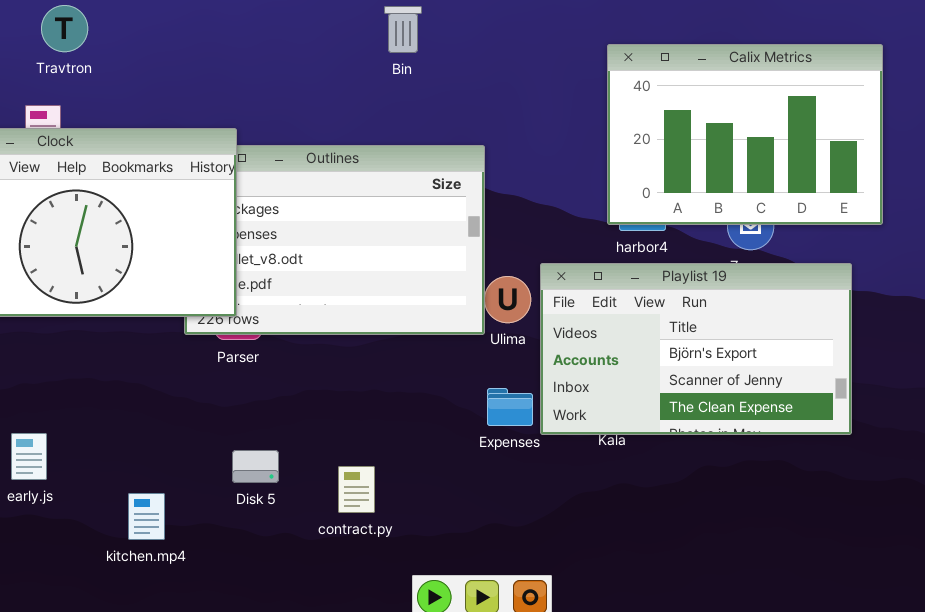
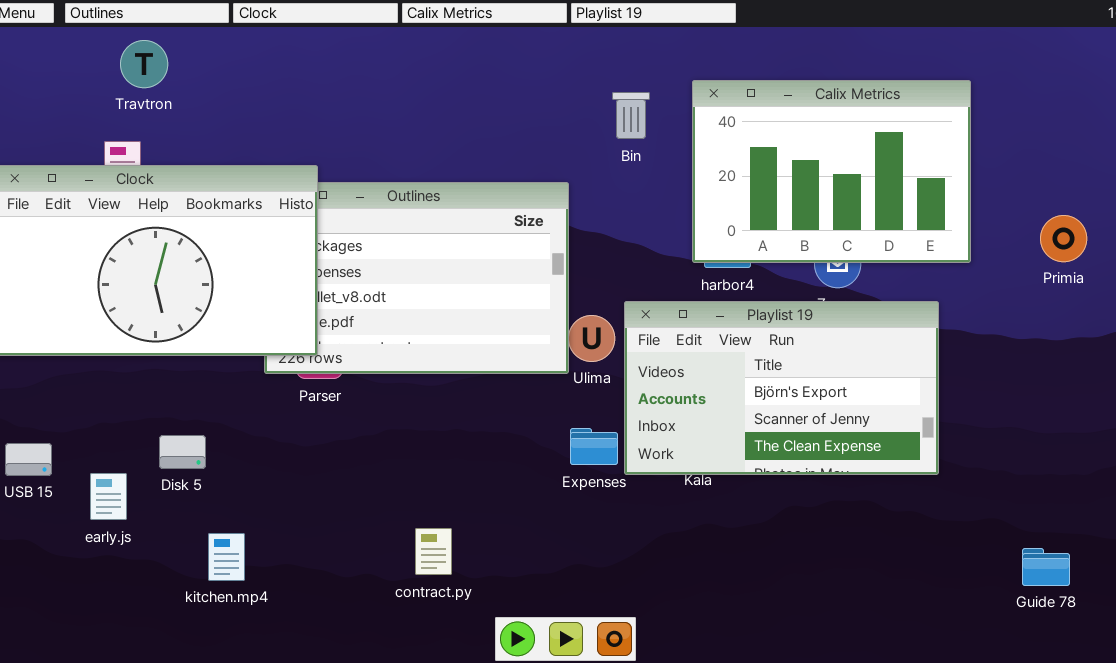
Bin: [384,6,422,53] -> [612,92,650,139], moved
Disk 5: [232,450,279,483] -> [159,435,206,469], moved
contract.py: [338,466,375,513] -> [415,528,452,575], moved

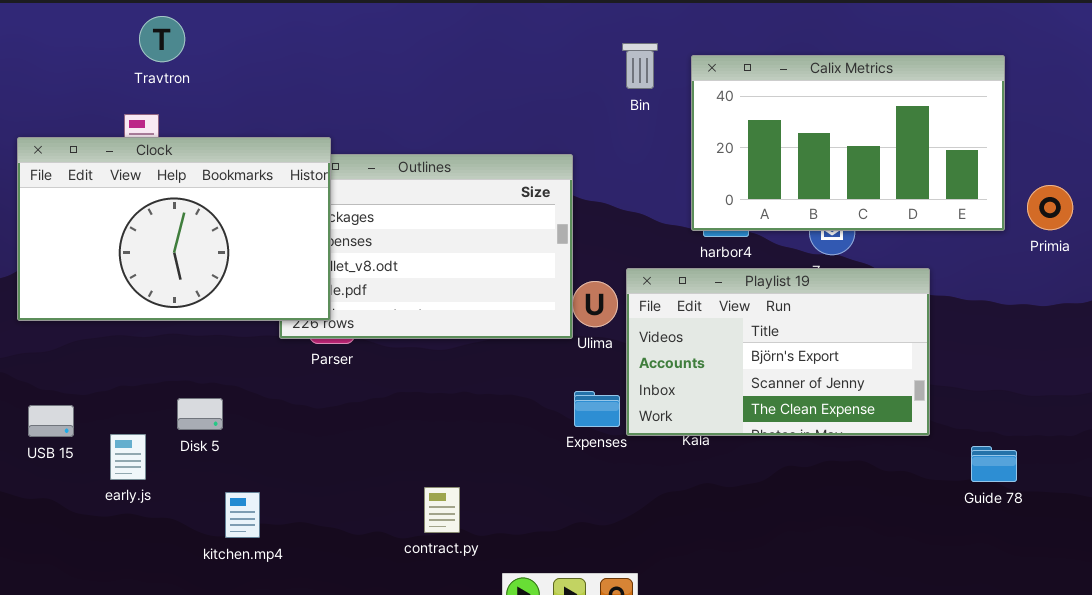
Calix Metrics: [692,80,971,263] -> [691,55,1005,231], resized
Bin: [612,92,650,139] -> [622,43,658,89], moved
Guide 78: [1022,548,1070,586] -> [971,446,1017,482], moved

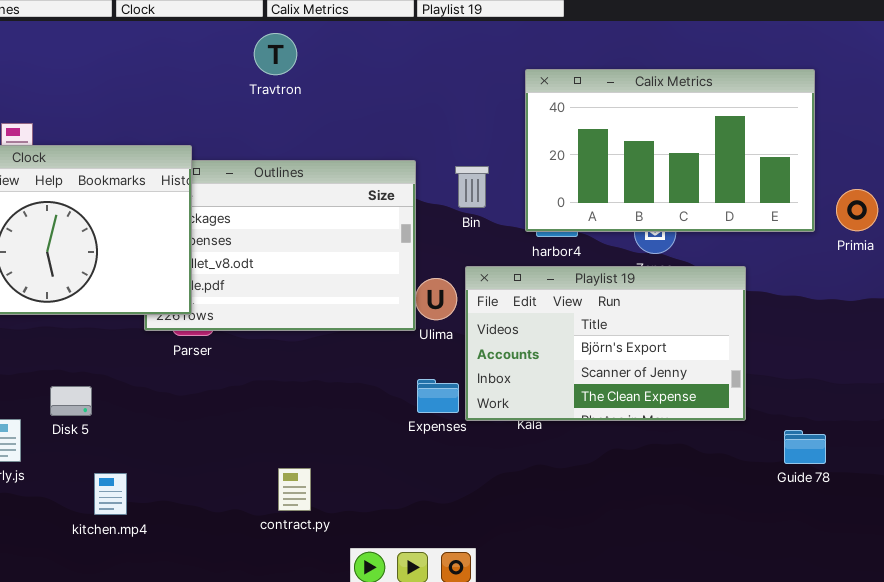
Travtron: [139,16,185,62] -> [254,33,297,75], moved
Bin: [622,43,658,89] -> [455,166,489,208], moved

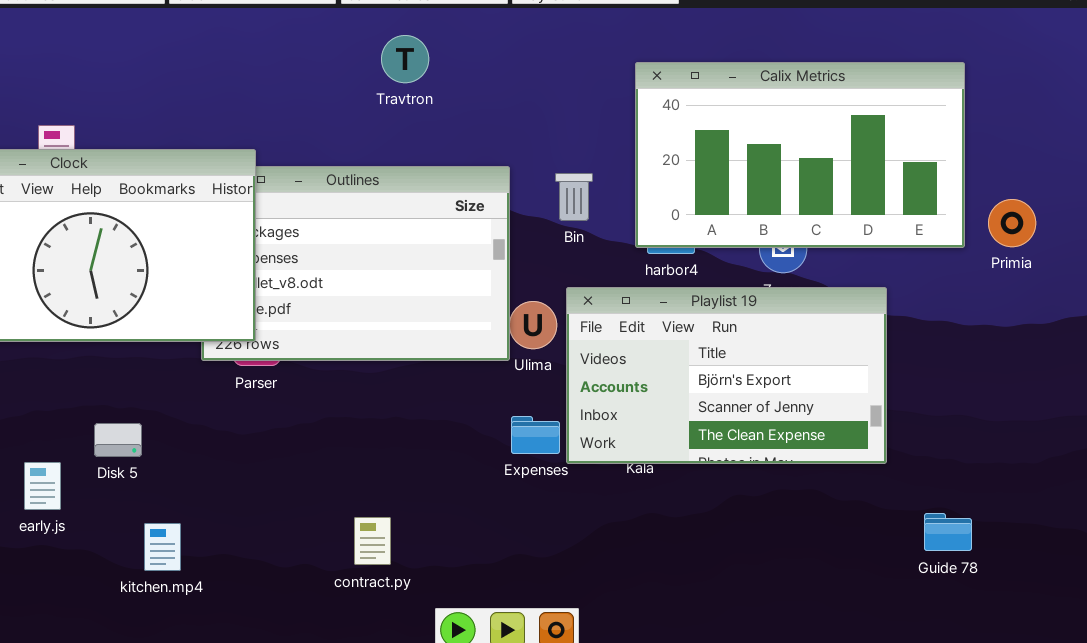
Travtron: [254,33,297,75] -> [381,35,429,83], moved
Guide 78: [784,430,826,464] -> [924,513,972,551], moved

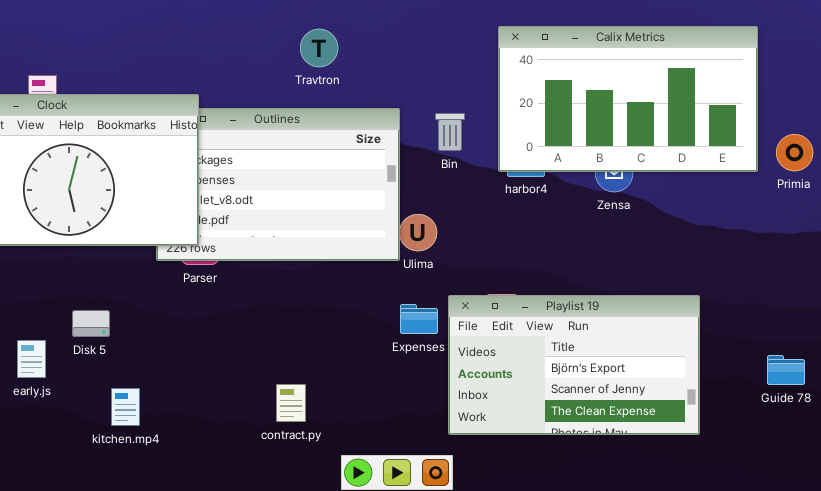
Travtron: [381,35,429,83] -> [300,29,338,67], moved
Playlist 19: [566,287,887,464] -> [448,295,700,435], moved
Guide 78: [924,513,972,551] -> [767,355,805,385], moved

